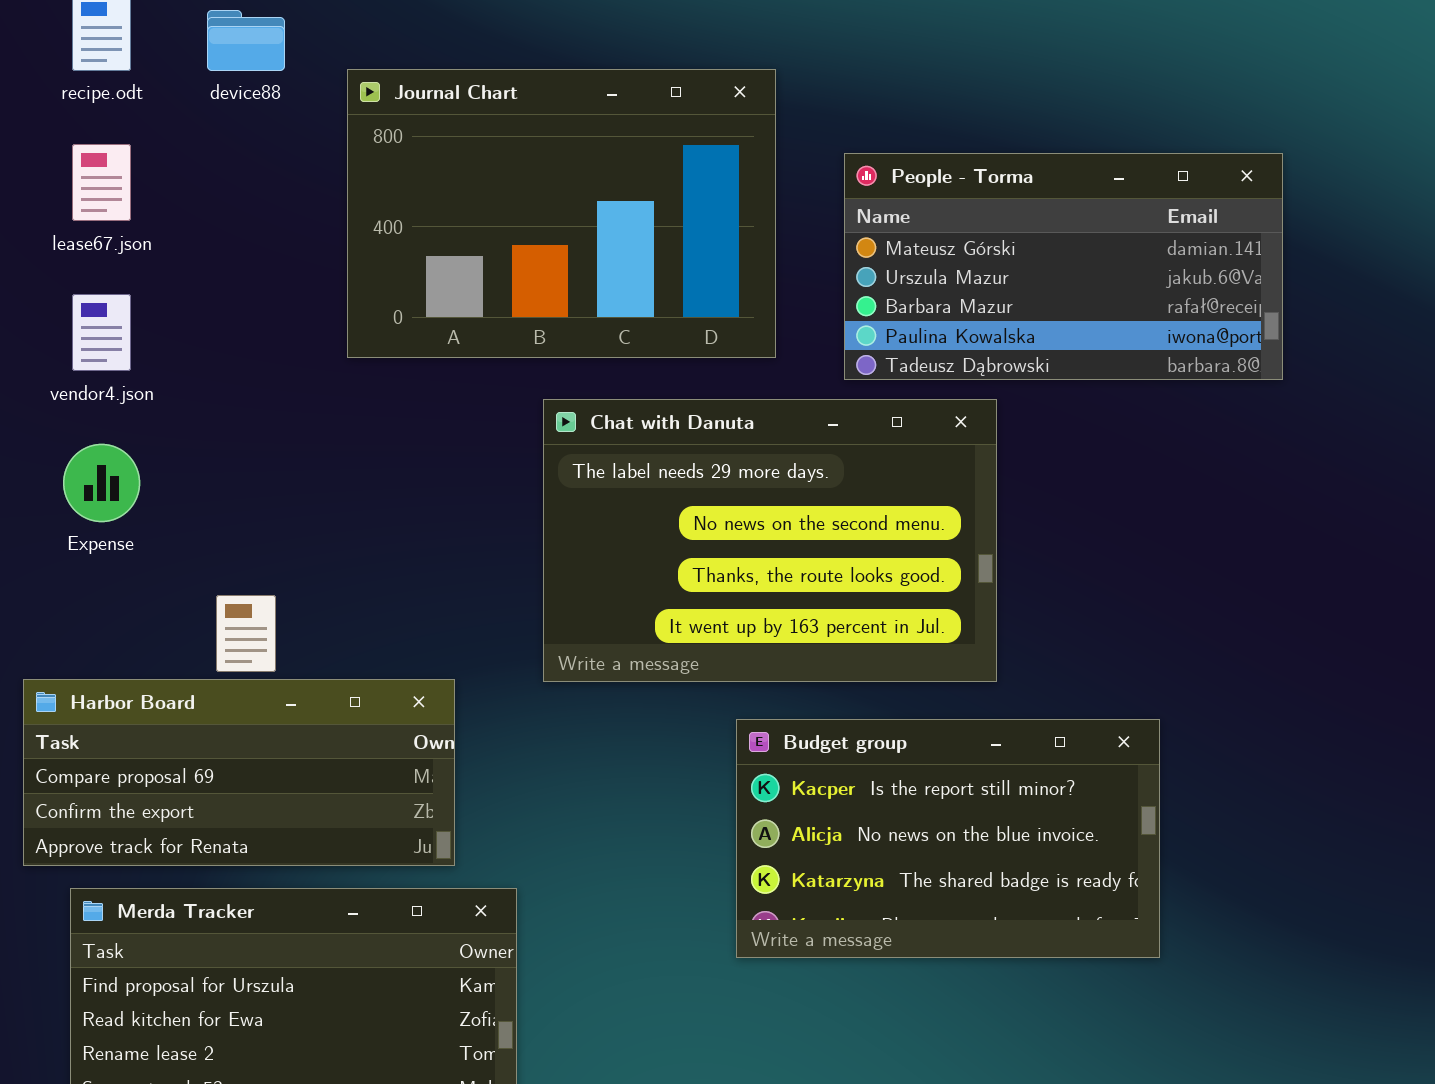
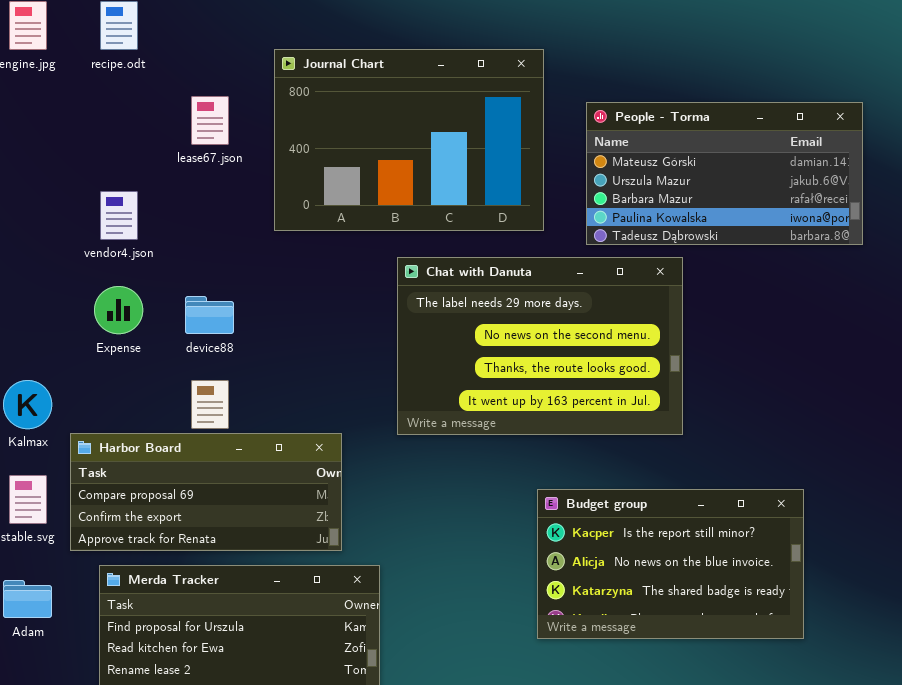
device88: [207,10,285,71] -> [185,296,234,334], moved
lease67.json: [72,144,131,221] -> [191,96,229,145], moved
Budget group: [736,719,1160,958] -> [537,489,804,639], moved

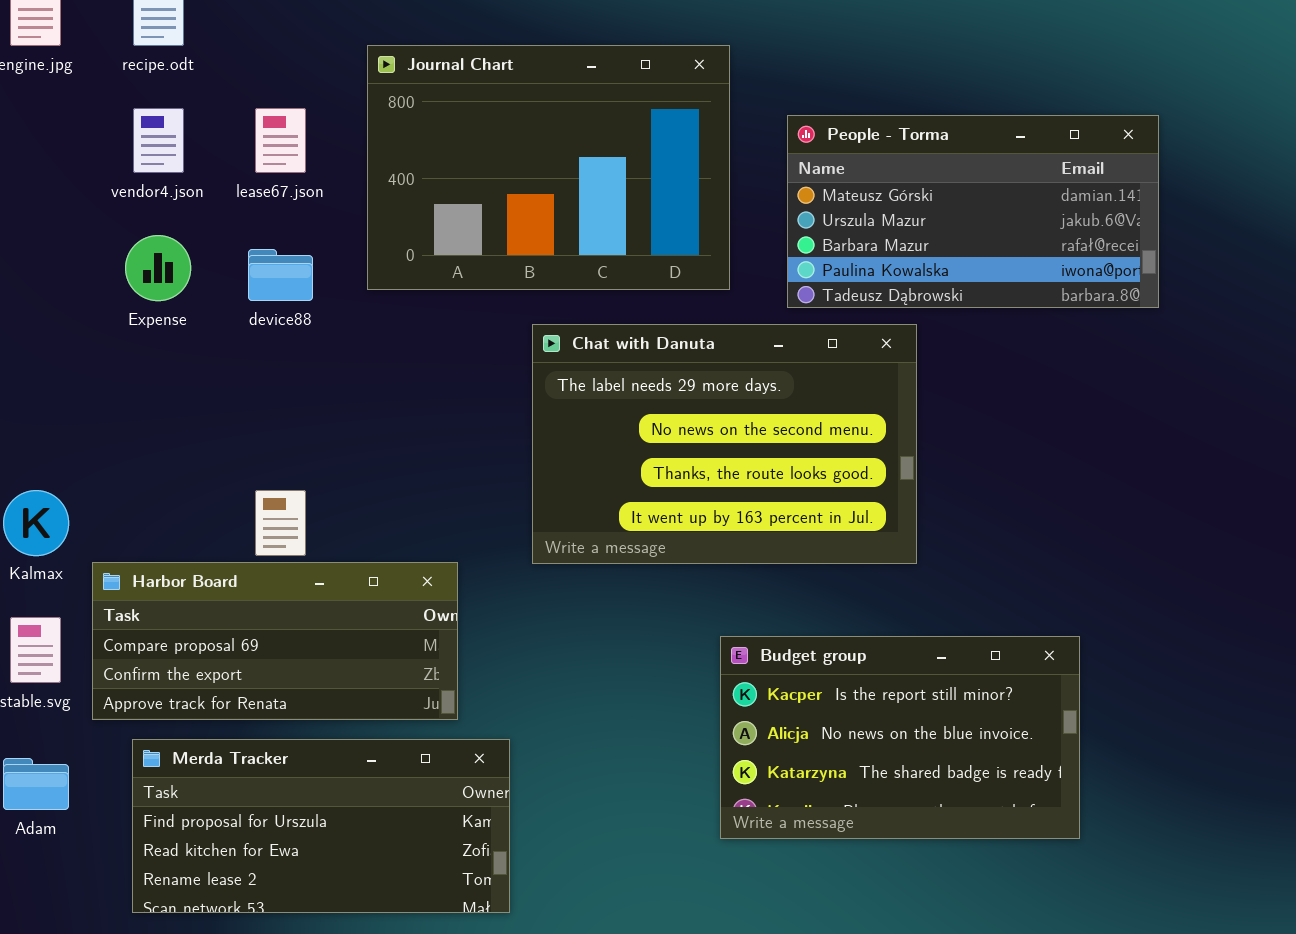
vendor4.json: [100,191,138,240] -> [133,108,184,173], moved
Expense: [94,286,143,334] -> [125,235,191,301], moved
device88: [185,296,234,334] -> [248,249,313,301], moved

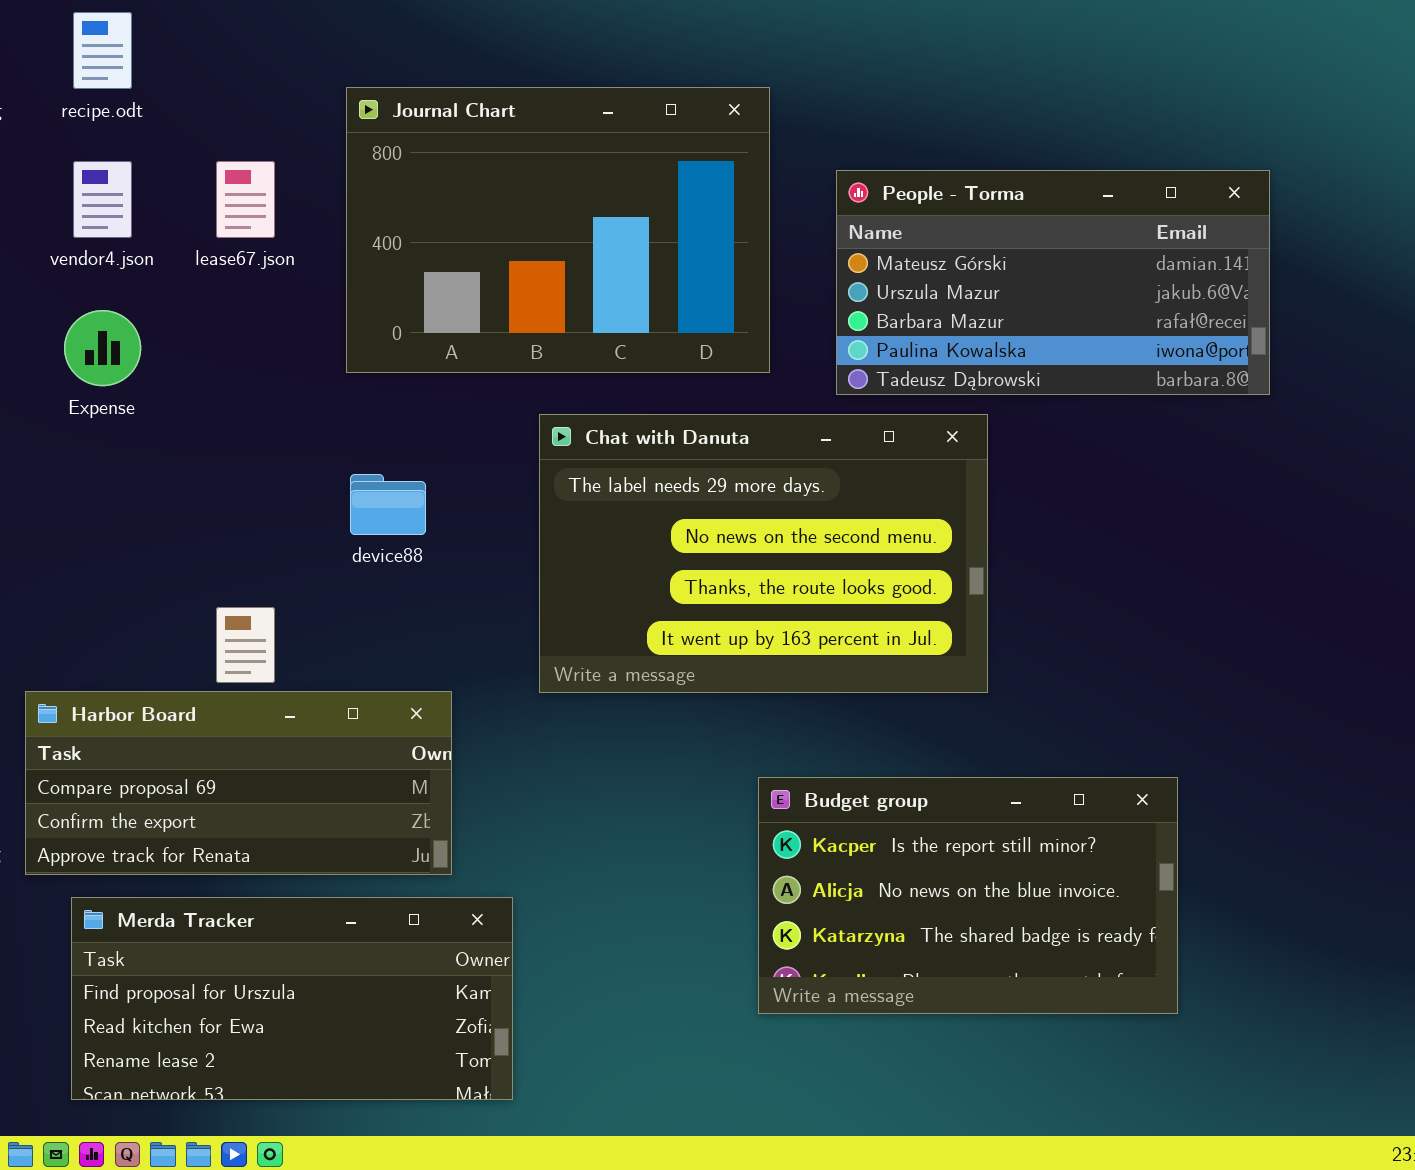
device88: [248,249,313,301] -> [350,474,426,535], moved

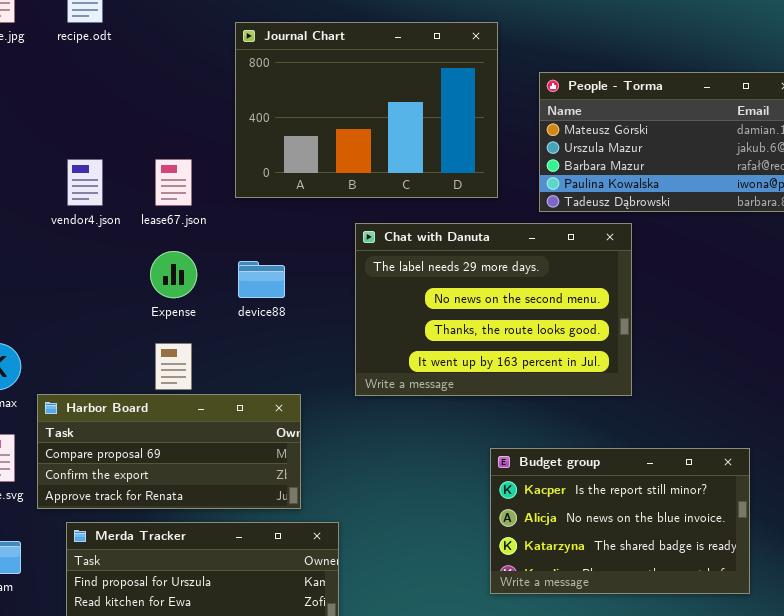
vendor4.json: [73,161,132,238] -> [67,159,103,206], moved
lease67.json: [216,161,275,238] -> [155,159,192,206], moved
Expense: [64,310,141,386] -> [150,251,197,298], moved

